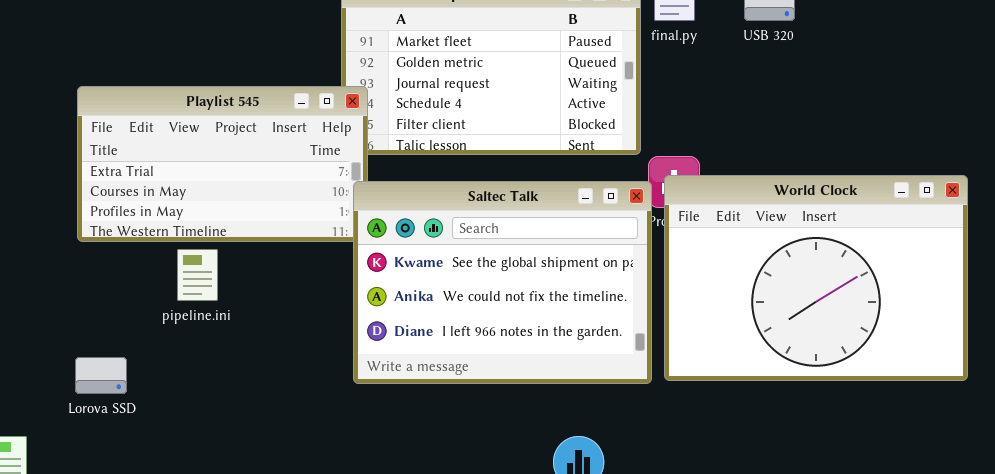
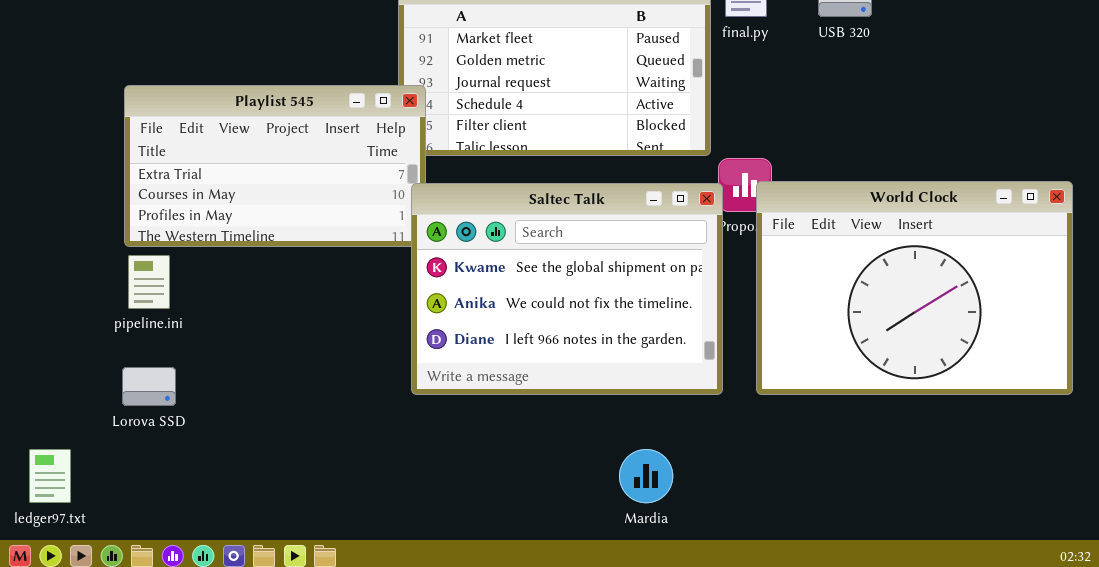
World Clock: [664,175,968,381] -> [756,181,1073,395], moved
pipeline.ini: [177,249,218,301] -> [128,255,170,309], moved

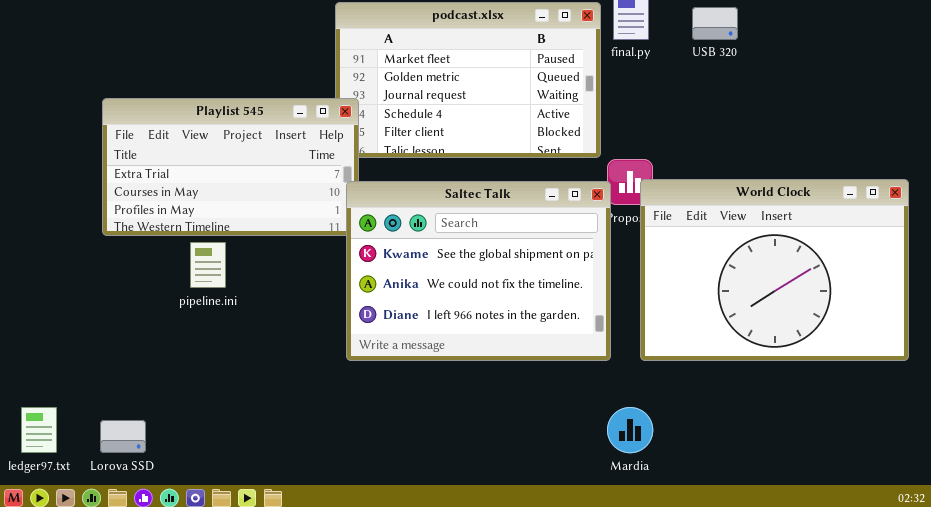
pipeline.ini: [128,255,170,309] -> [190,242,226,288], moved
Lorova SSD: [122,367,176,406] -> [100,420,146,453], moved
Mardia: [619,449,673,503] -> [607,407,653,453], moved

